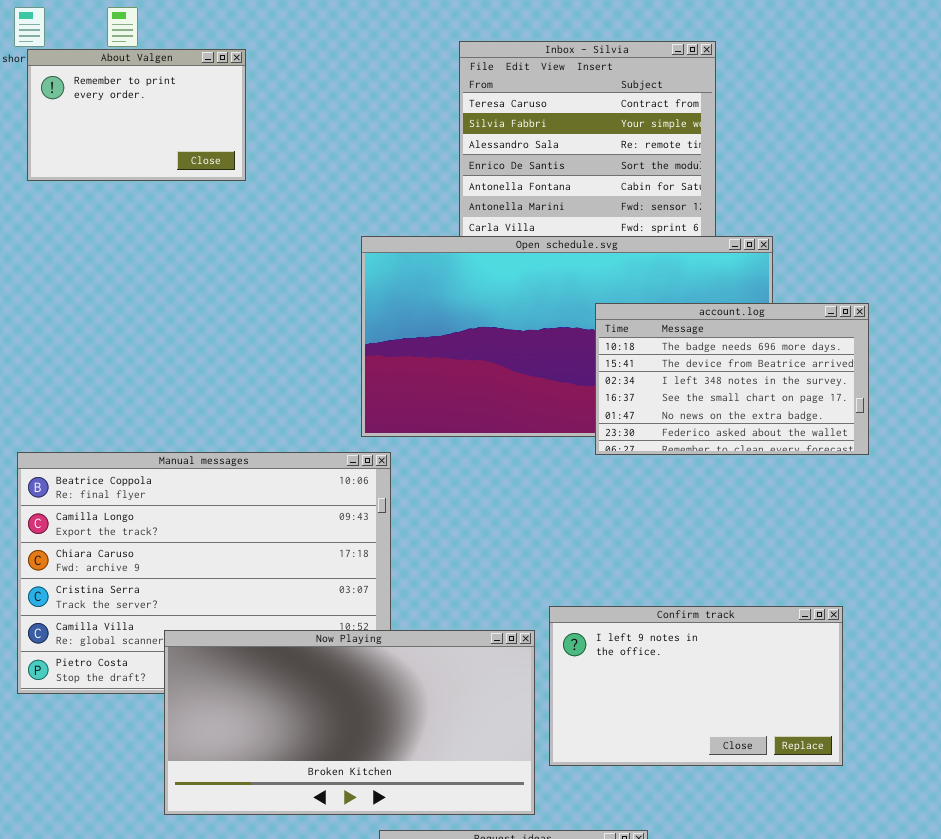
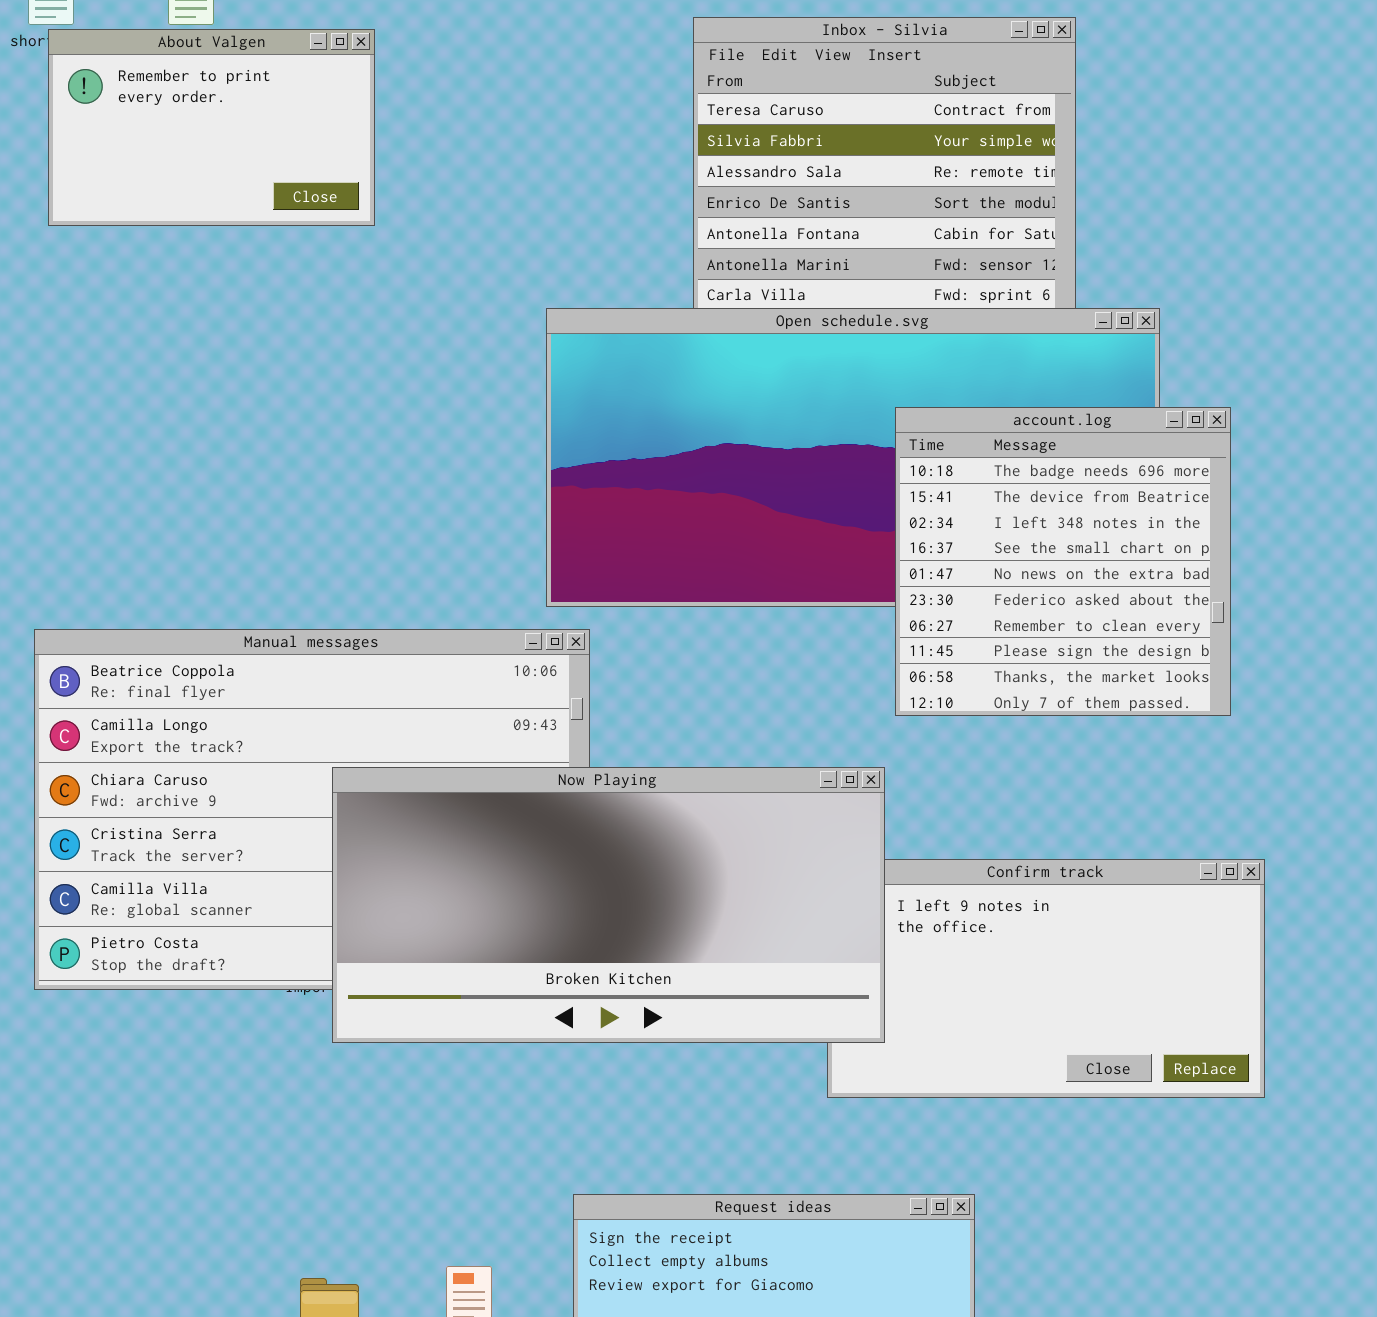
account.log: [595,303,869,455] -> [895,407,1231,716], resized
Now Playing: [164,630,535,815] -> [332,767,885,1043], moved

